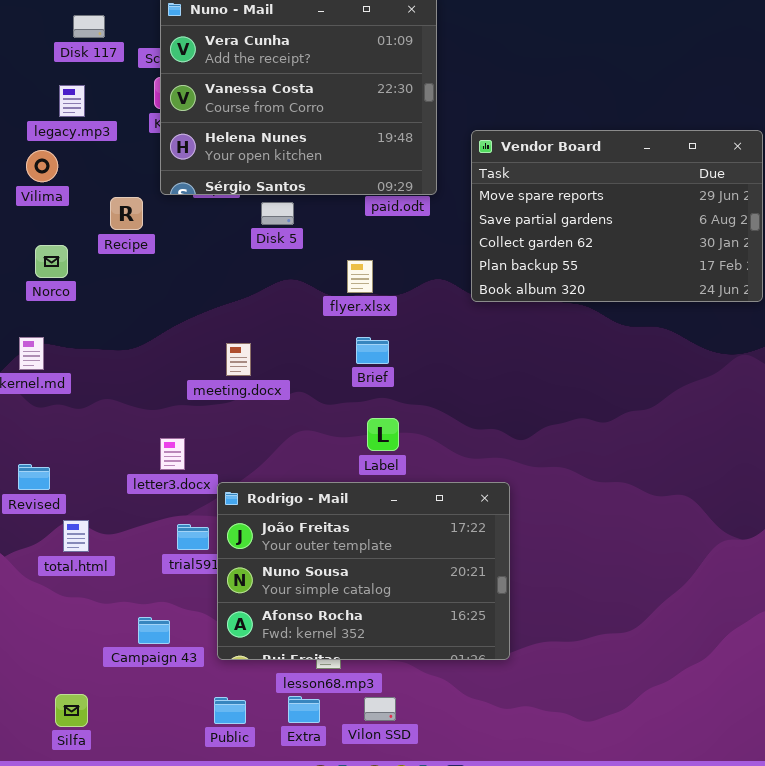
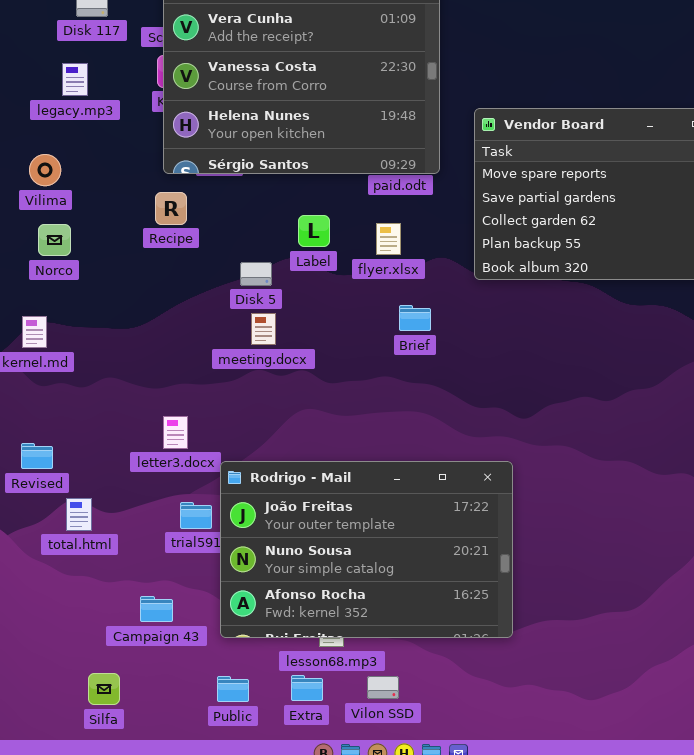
Vilima: [26,150,58,182] -> [29,154,61,186], moved
Recipe: [110,197,143,230] -> [155,192,187,225], moved
Disk 5: [261,202,294,225] -> [240,262,272,286], moved
flyer.xlsx: [347,260,373,293] -> [376,223,401,255], moved
Brief: [356,337,389,364] -> [399,305,431,331], moved
meeting.docx: [226,343,251,376] -> [251,313,276,345], moved
Label: [367,418,399,451] -> [298,215,330,247], moved
Silfa: [55,694,88,727] -> [88,673,120,705], moved

